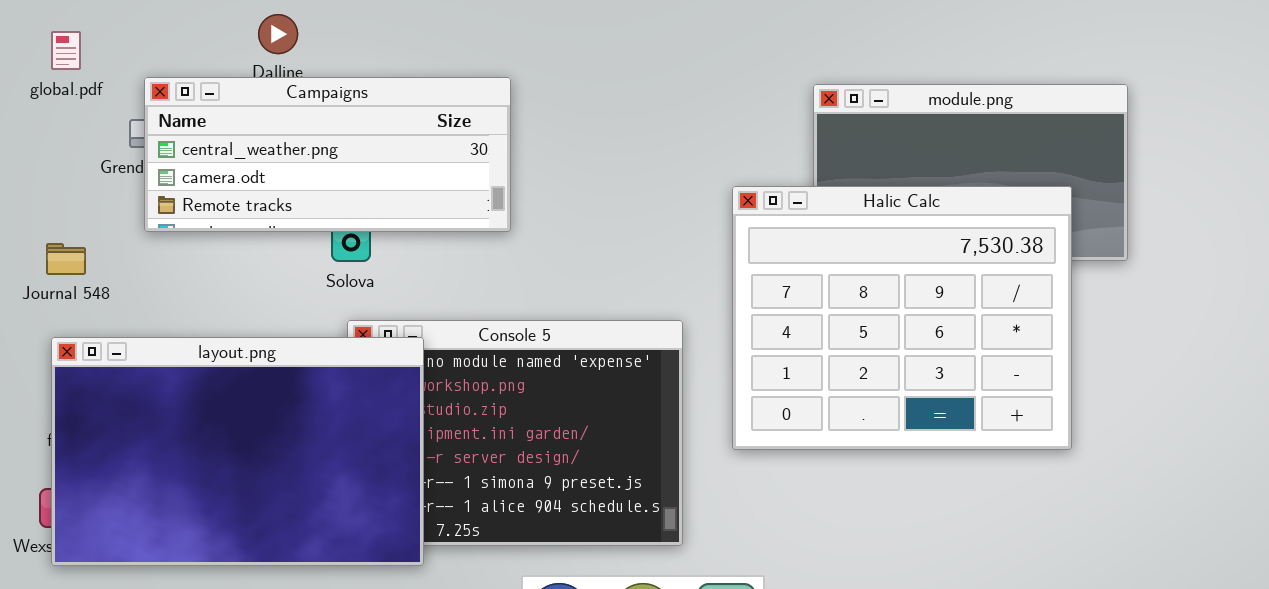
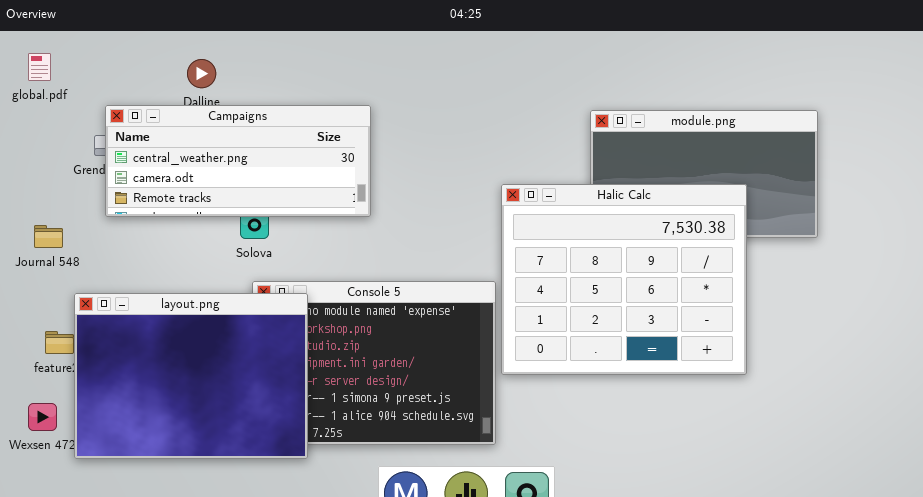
global.pdf: [51,31,81,70] -> [28,53,51,81], moved
Halic Calc: [732,186,1072,450] -> [501,184,747,375], moved
layout.png: [51,337,424,566] -> [74,293,308,459], resized

